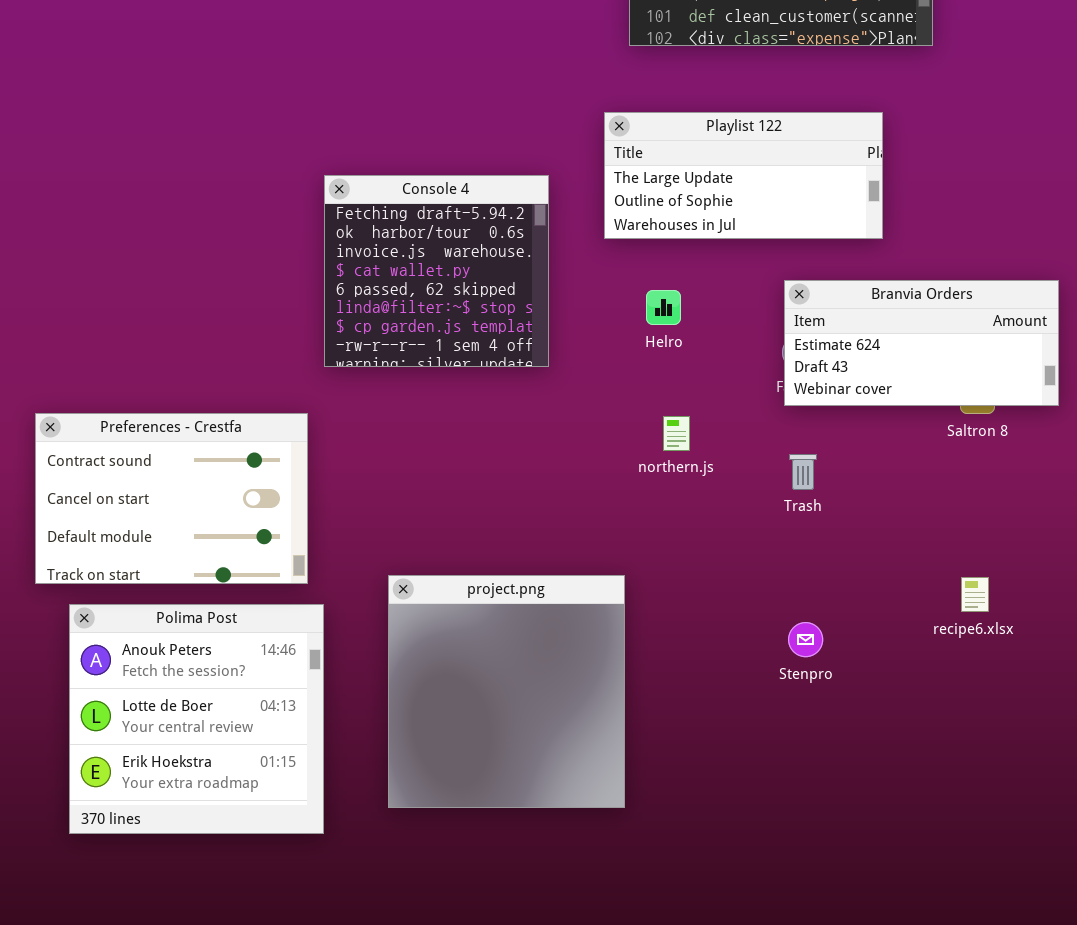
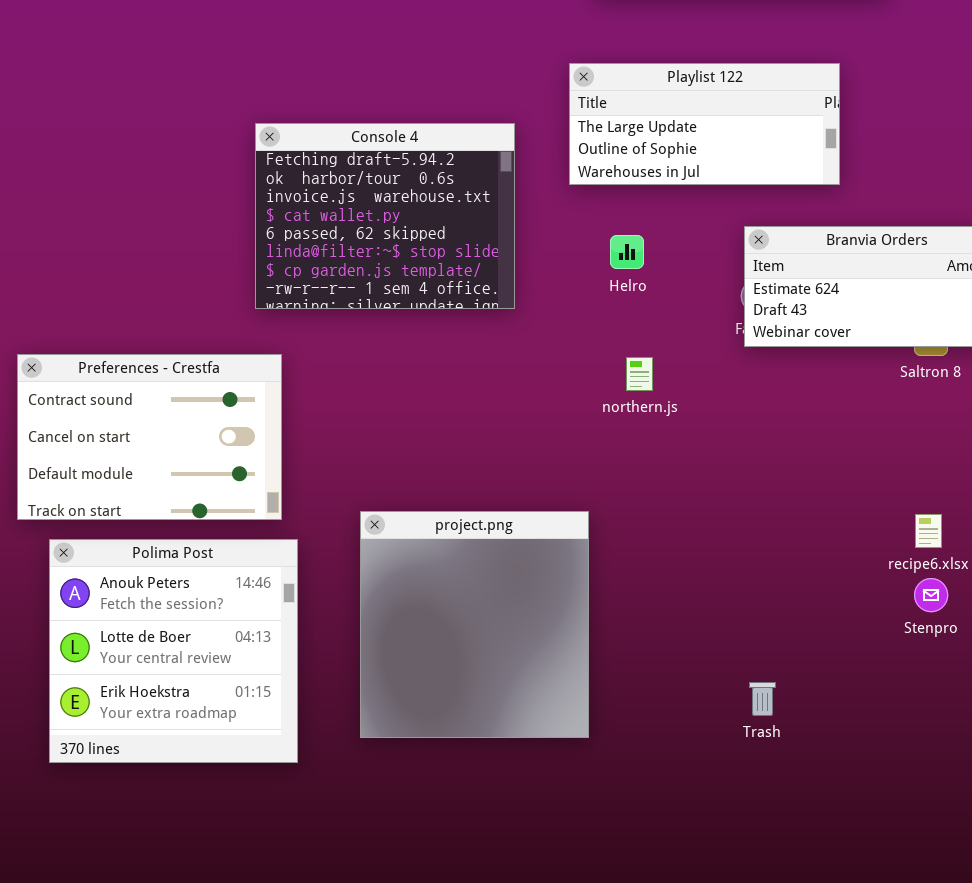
Console 4: [324,175,549,367] -> [255,123,515,309], resized
Trash: [789,454,817,490] -> [749,682,776,716], moved
Stenpro: [788,622,823,657] -> [914,578,948,612], moved

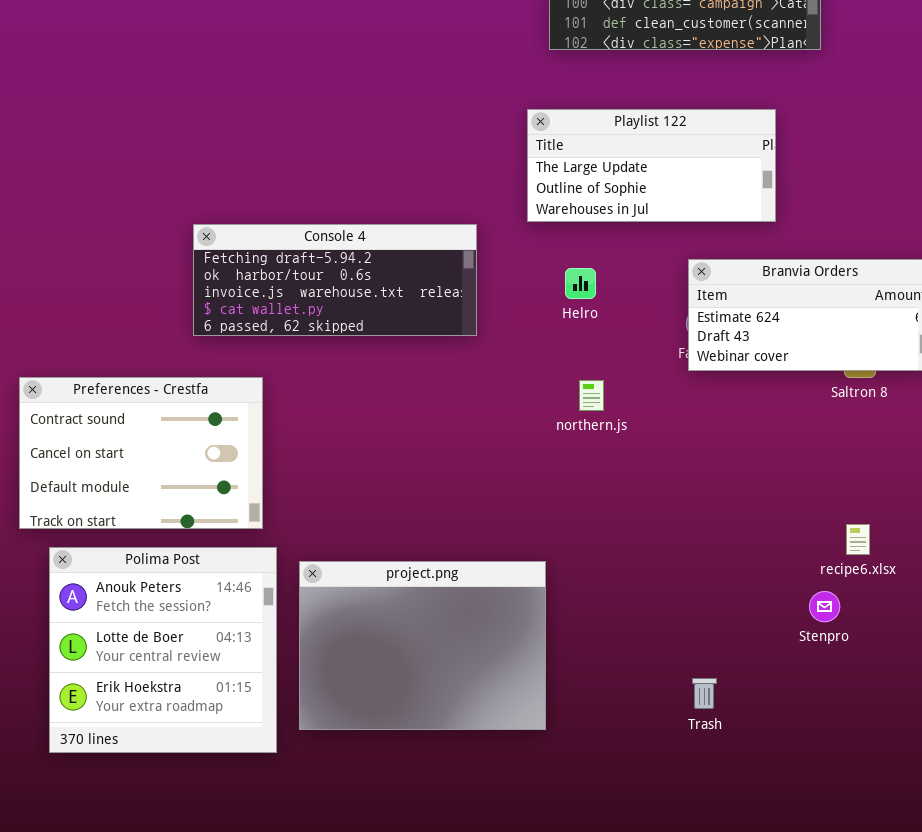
Console 4: [255,123,515,309] -> [193,224,477,336], resized
project.png: [360,511,589,738] -> [299,561,546,730], resized
Stenpro: [914,578,948,612] -> [809,591,840,622], moved

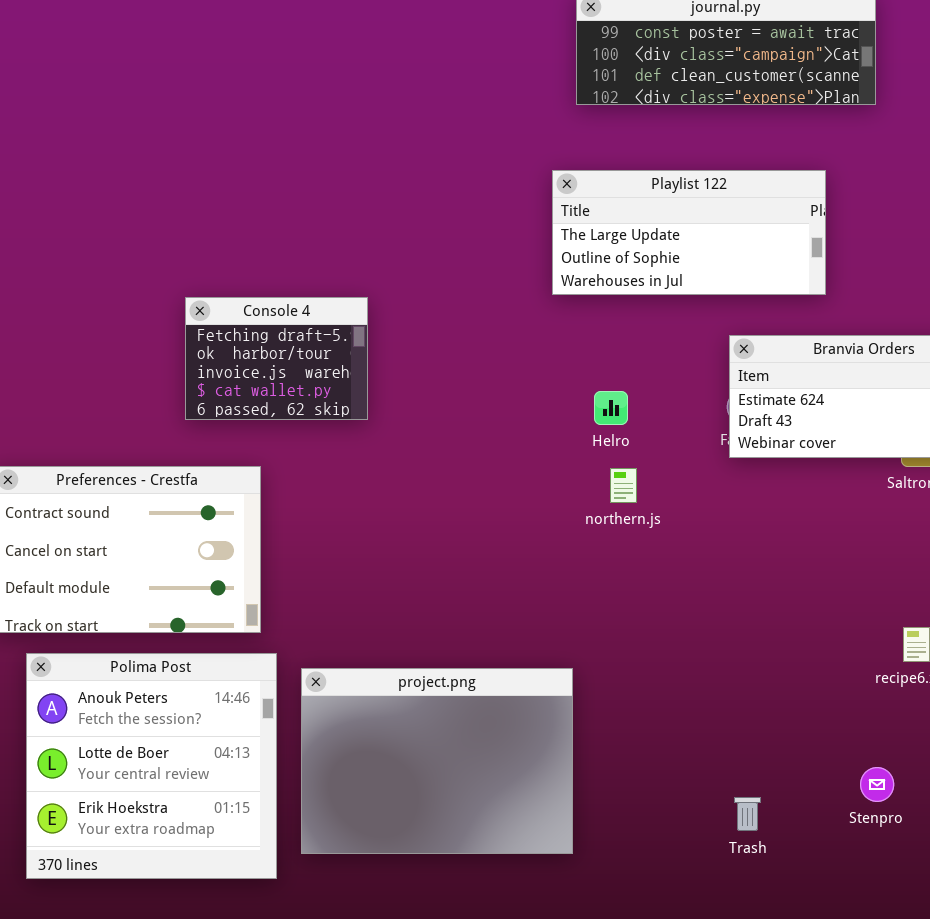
Console 4: [193,224,477,336] -> [185,297,368,420], resized
Helro: [565,268,596,299] -> [594,391,628,425], moved
Stenpro: [809,591,840,622] -> [860,767,894,802], moved

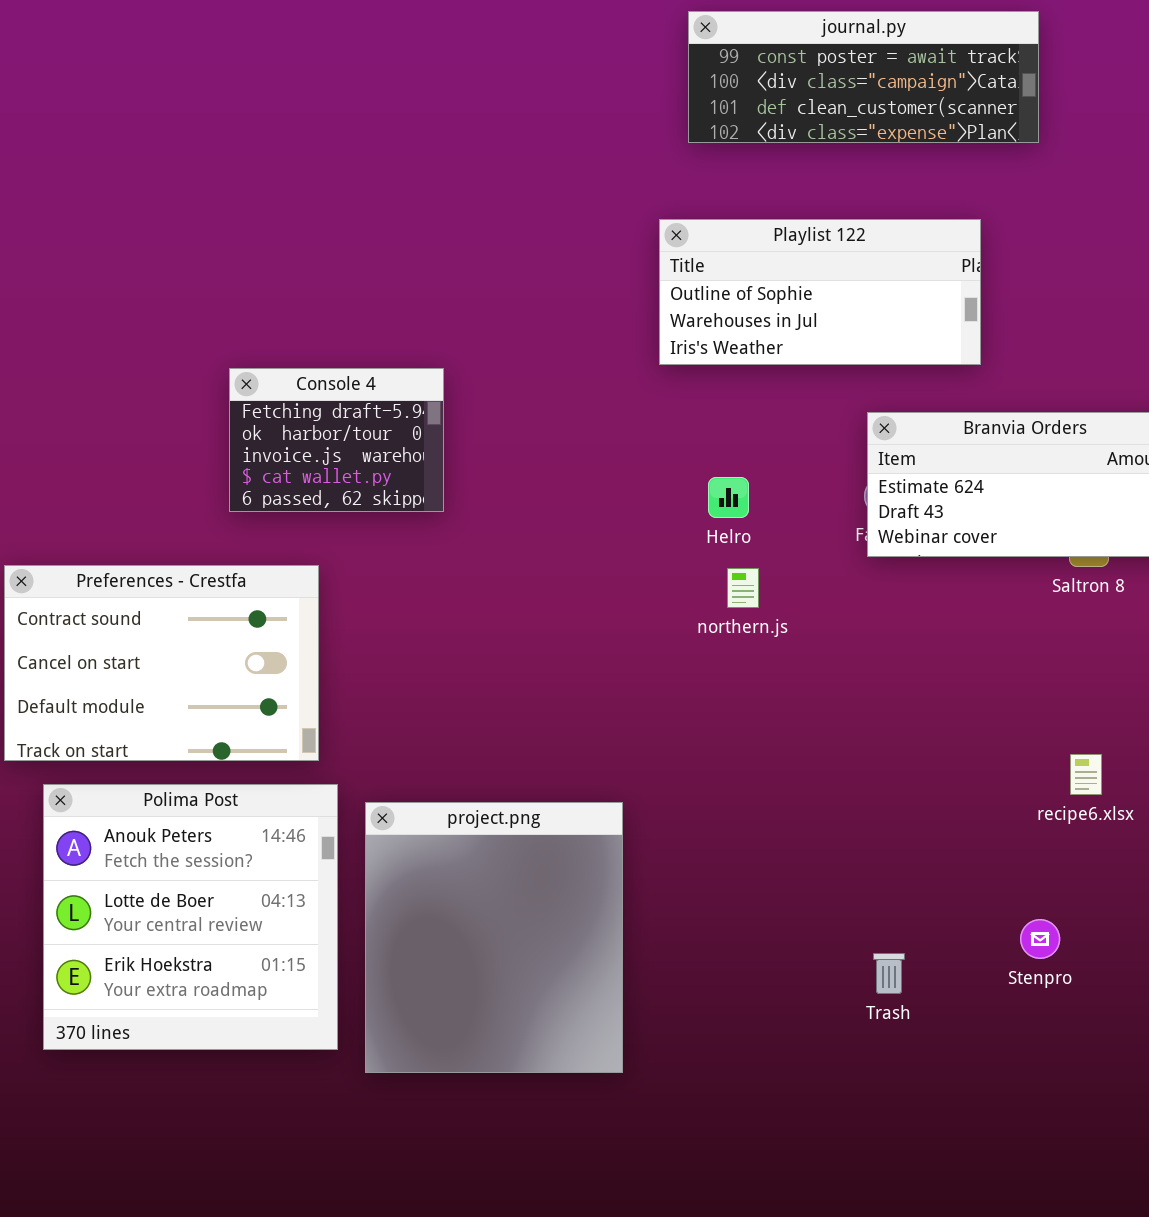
Playlist 122: [552,170,826,295] -> [659,219,981,365], scrolled down 1 row
project.png: [301,668,573,854] -> [365,802,623,1073], resized

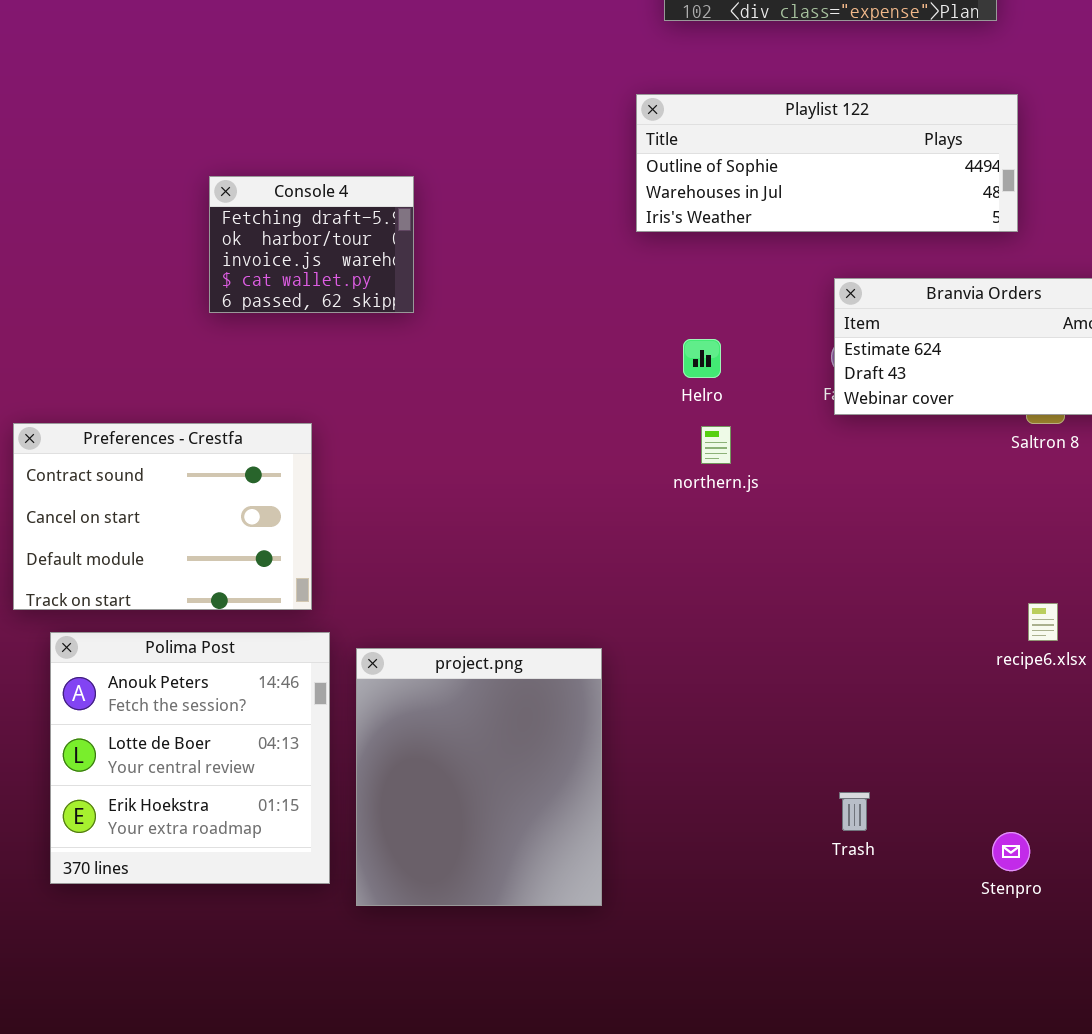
Playlist 122: [659,219,981,365] -> [636,94,1018,232], resized
Console 4: [229,368,444,512] -> [209,176,414,313], moved
Stenpro: [1020,919,1060,959] -> [992,832,1030,871], moved

